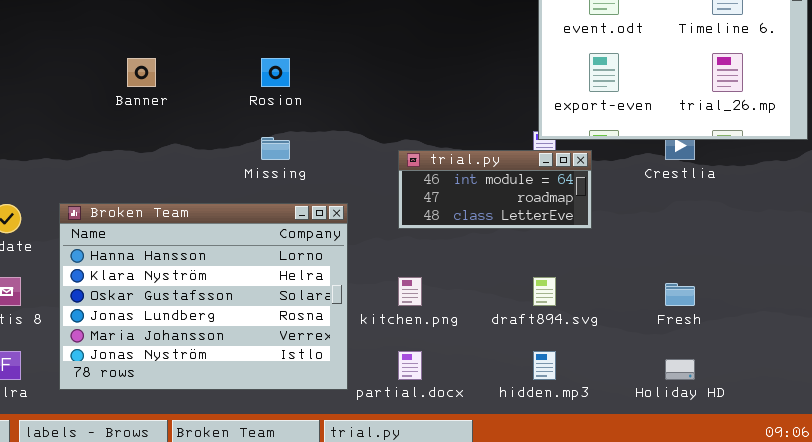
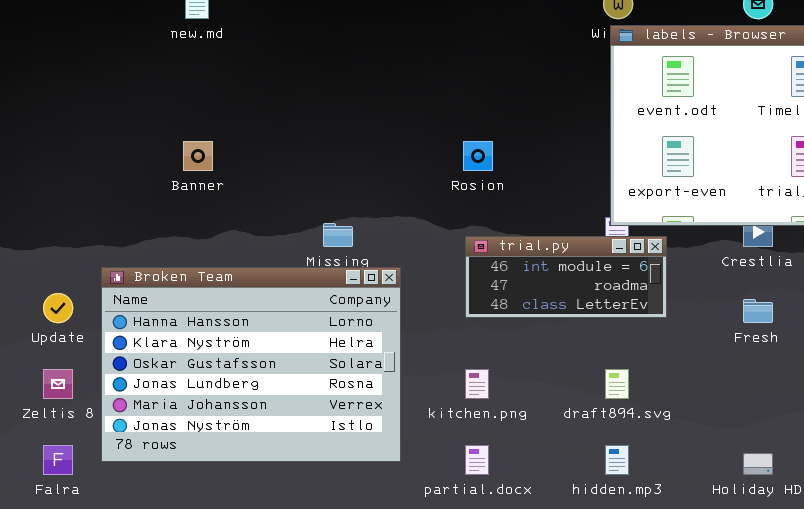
Rosion: [261,58,290,87] -> [463,141,493,171], moved
Broken Team: [59,203,348,390] -> [101,267,401,462], moved
Fresh: [665,283,695,306] -> [743,299,773,323], moved

